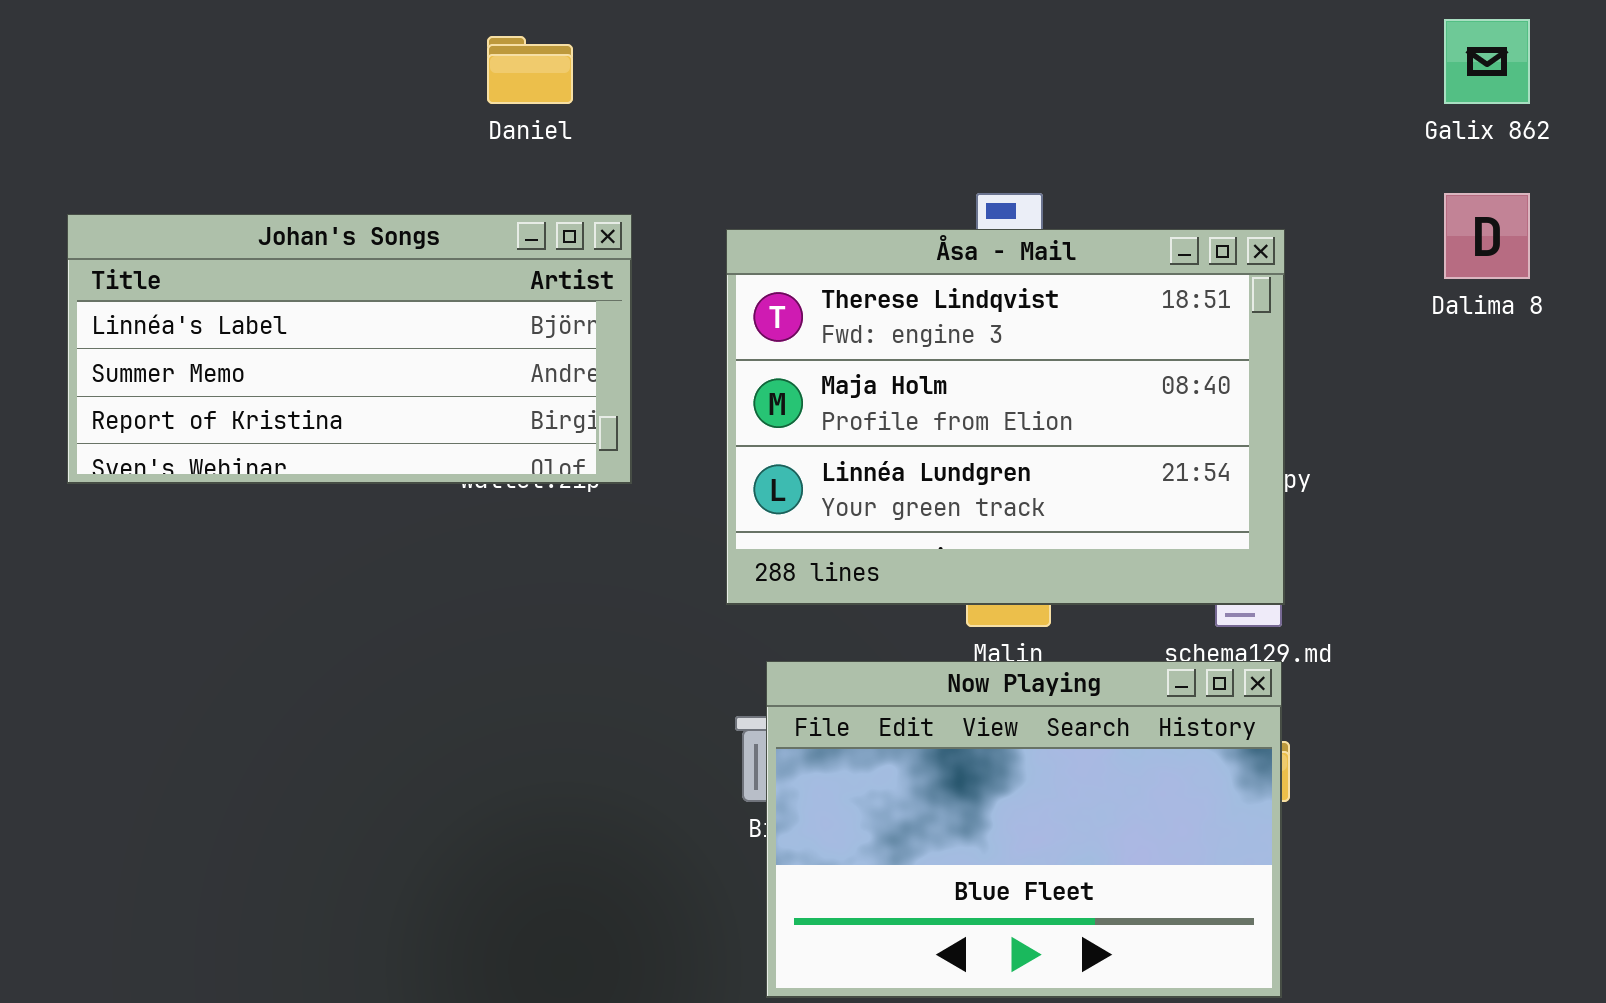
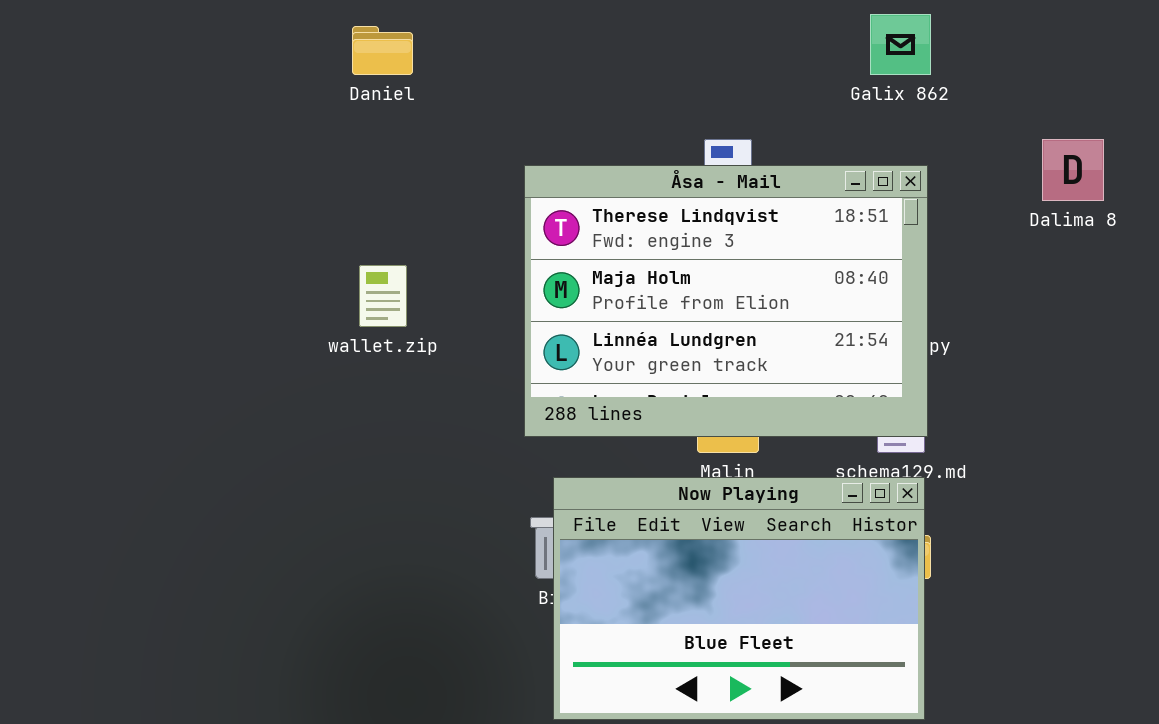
Galix 862: [1444,19,1530,104] -> [870,14,931,75], moved
Johan's Songs: [67,214,632,484] -> none, closed

